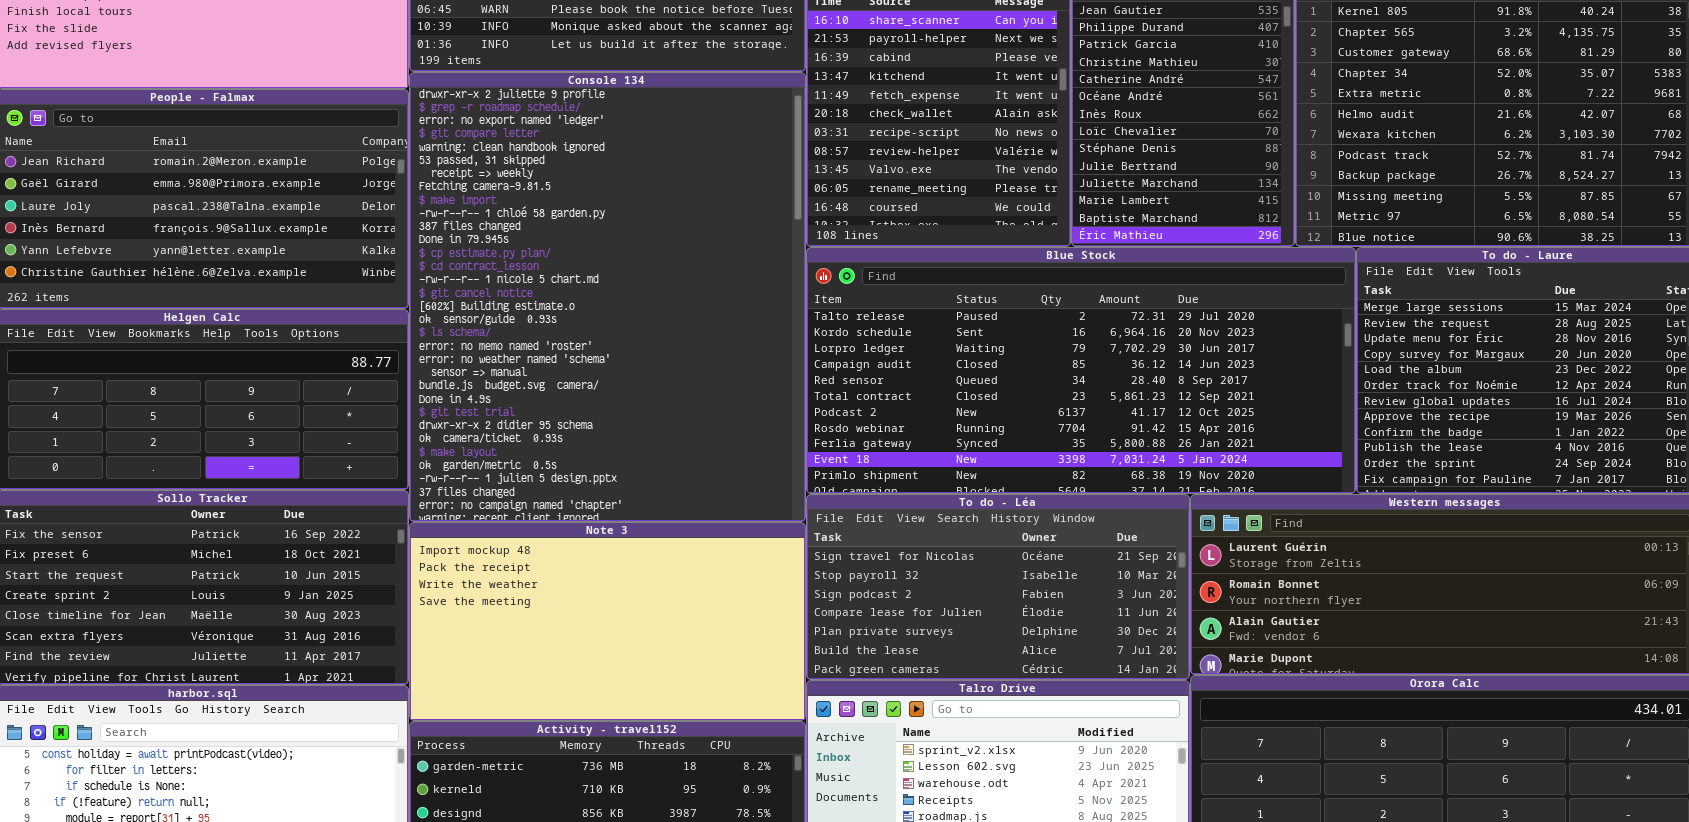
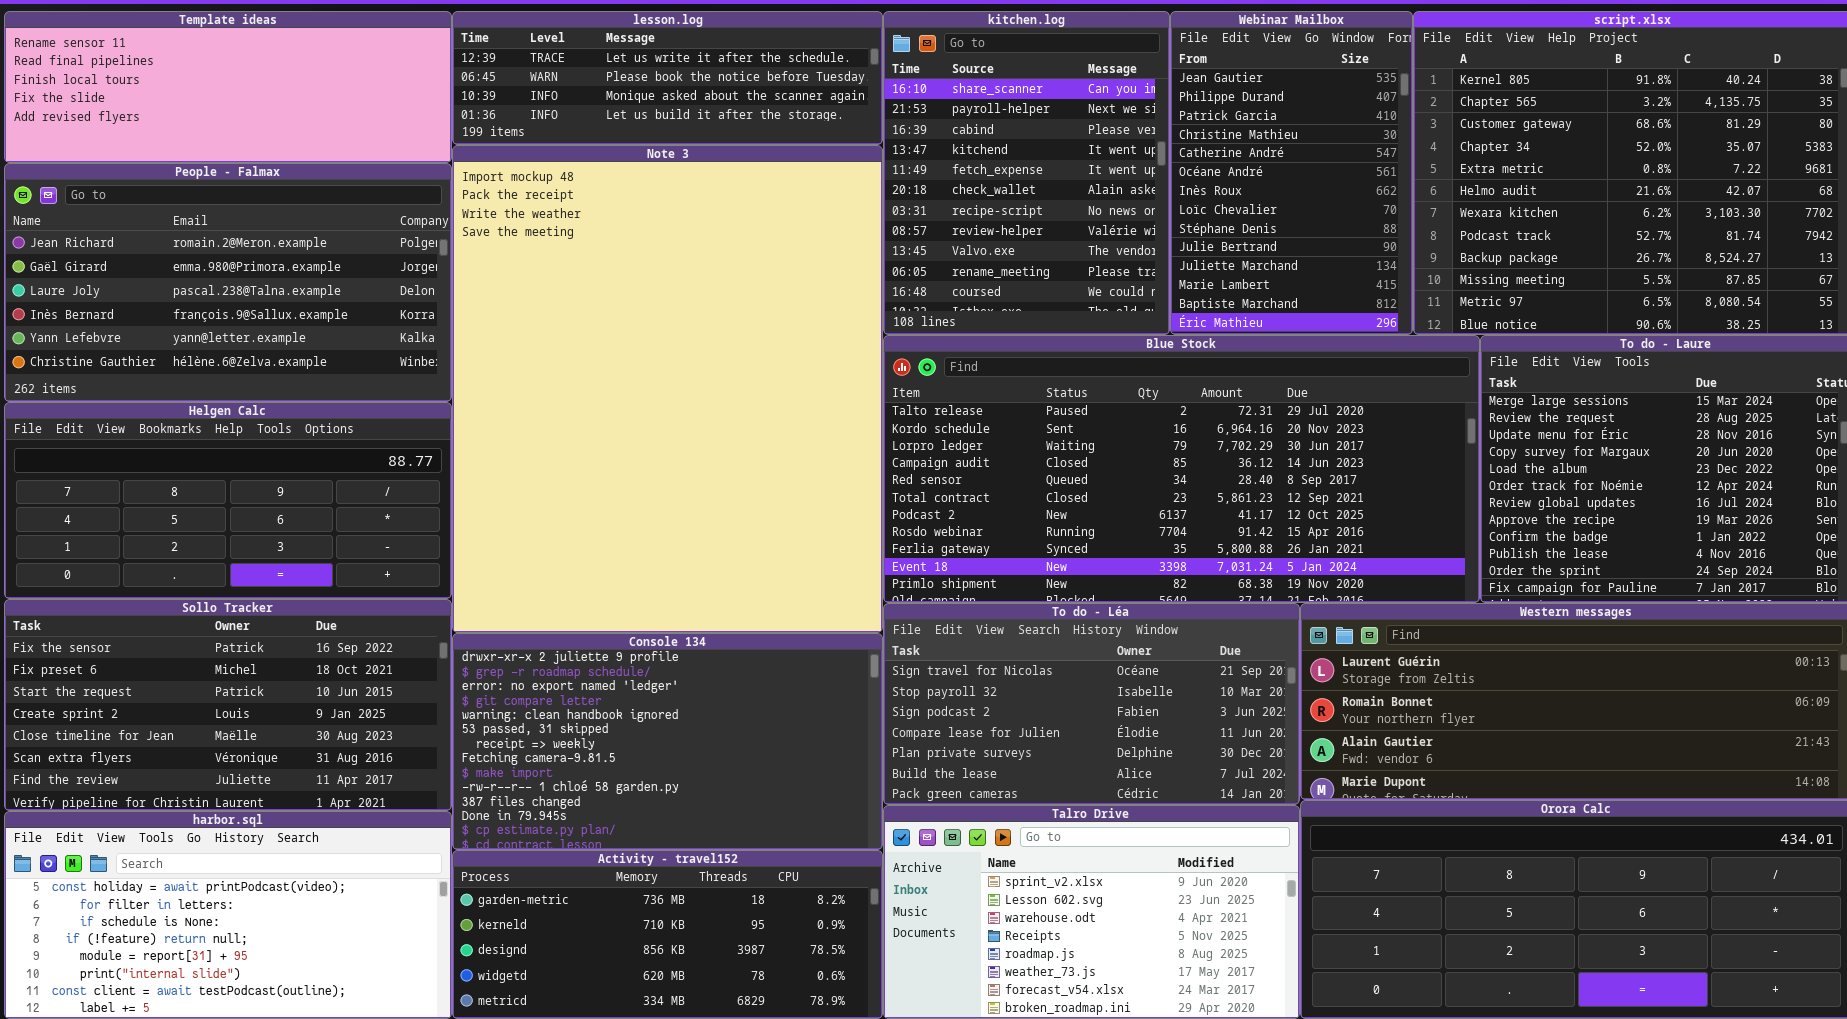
Console 134: [409,72,806,522] -> [452,633,883,850], moved, resized
Note 3: [409,522,806,721] -> [452,145,883,633], moved, resized

